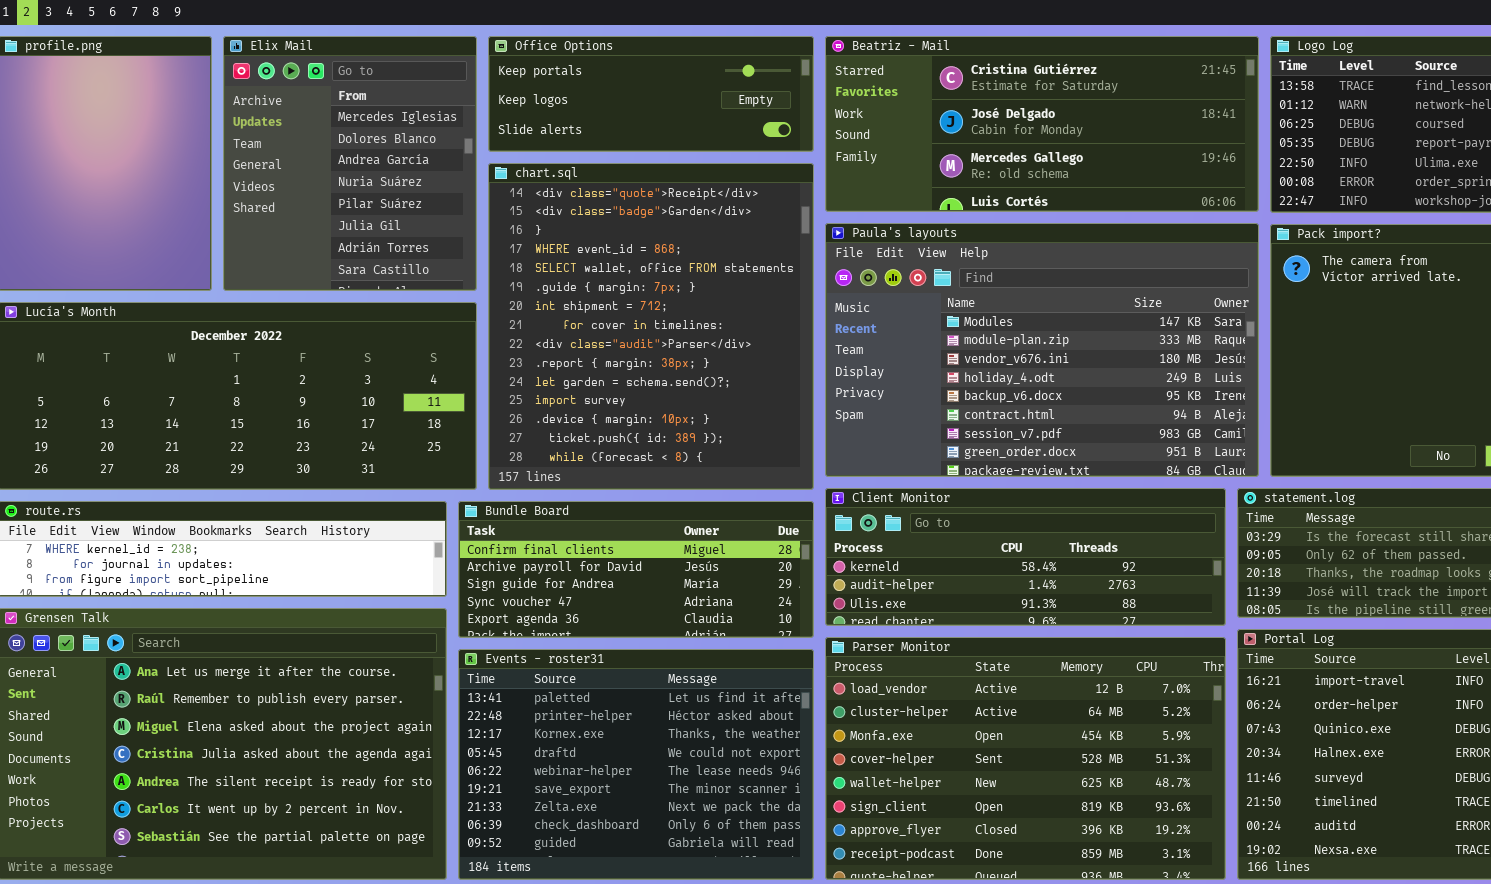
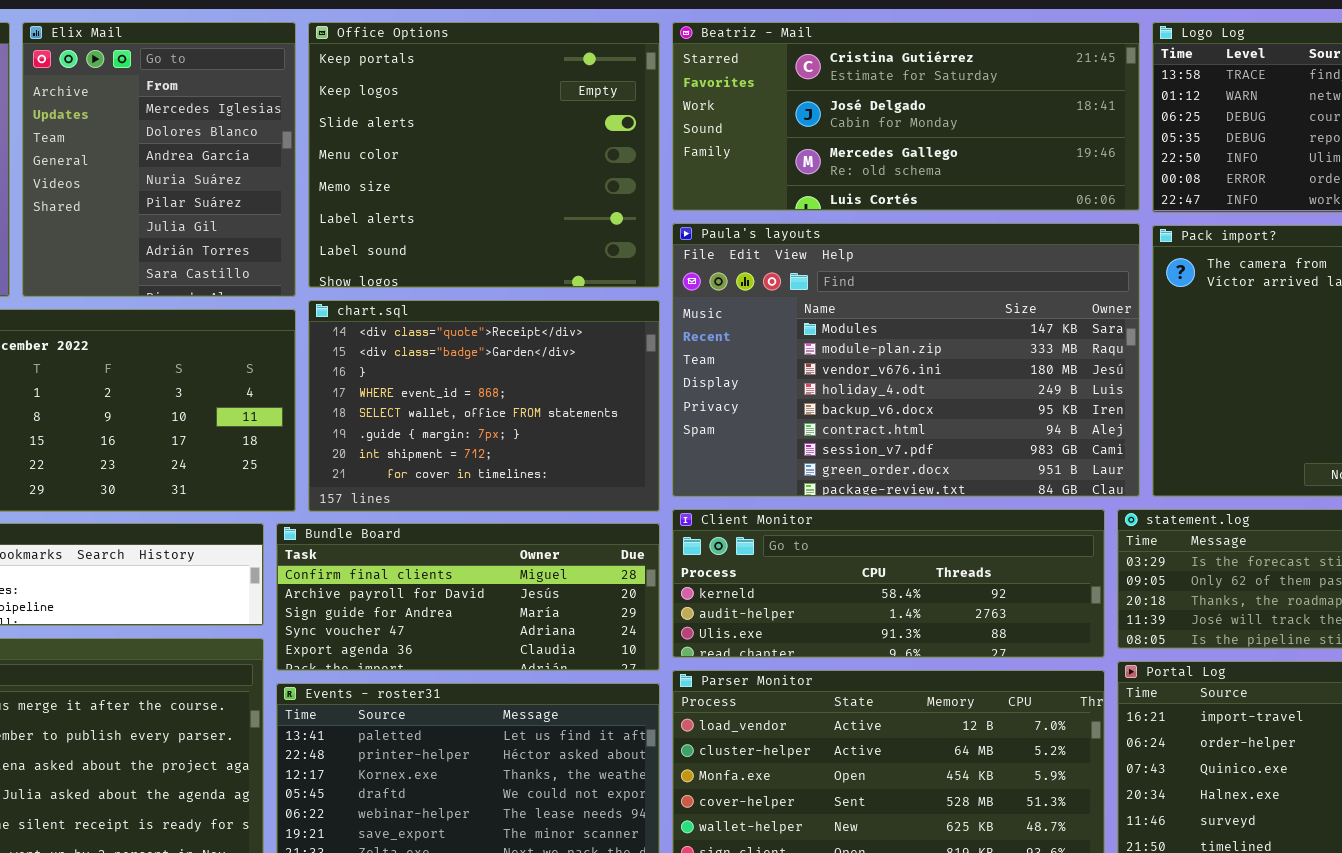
Office Options: [488,36,814,152] -> [308,22,660,288], resized
chart.sql: [488,163,814,490] -> [308,300,660,512], resized

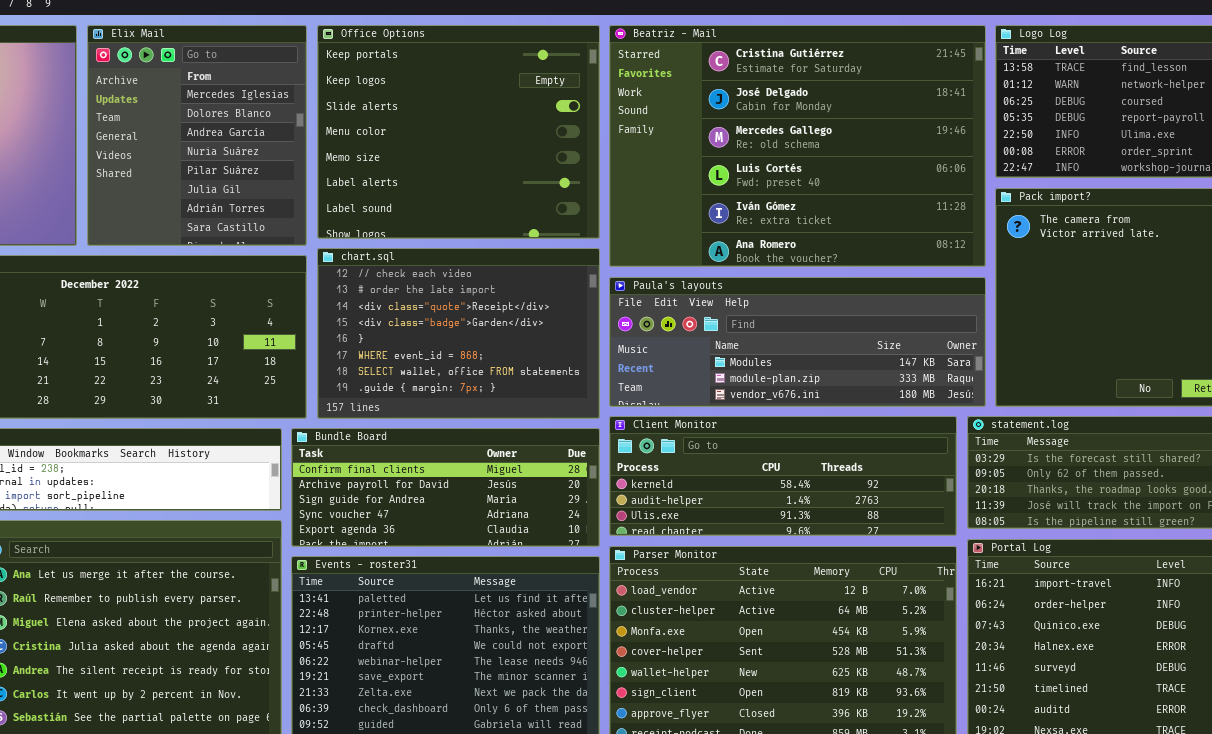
Beatriz - Mail: [672,22,1140,211] -> [609,25,986,267], resized
Paula's layouts: [672,223,1140,497] -> [609,277,986,407], resized
chart.sql: [308,300,660,512] -> [317,248,600,419], scrolled up 2 rows

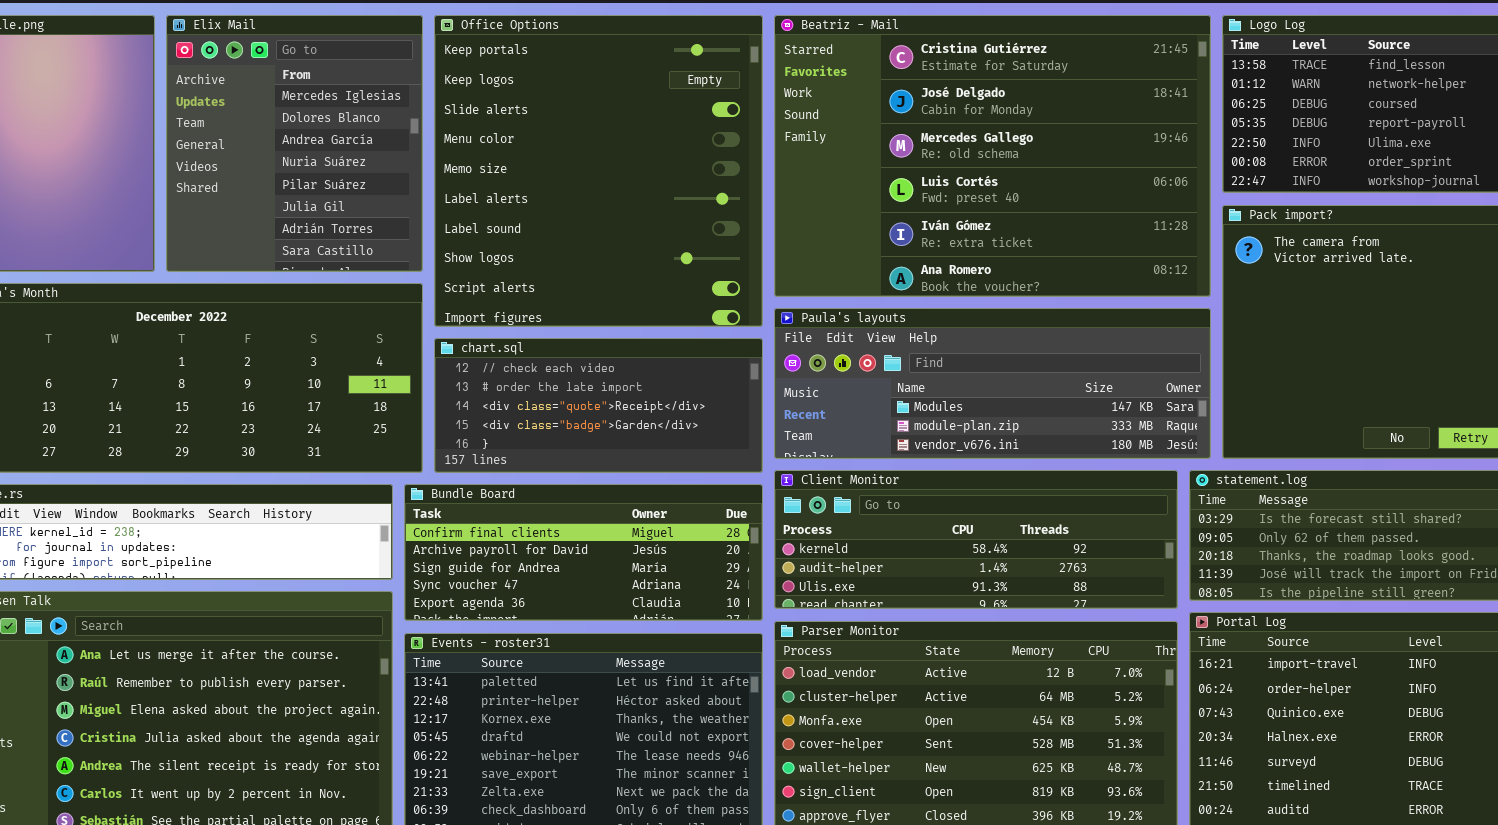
Office Options: [317,25,600,239] -> [434,15,763,327], resized
chart.sql: [317,248,600,419] -> [434,338,763,473], resized

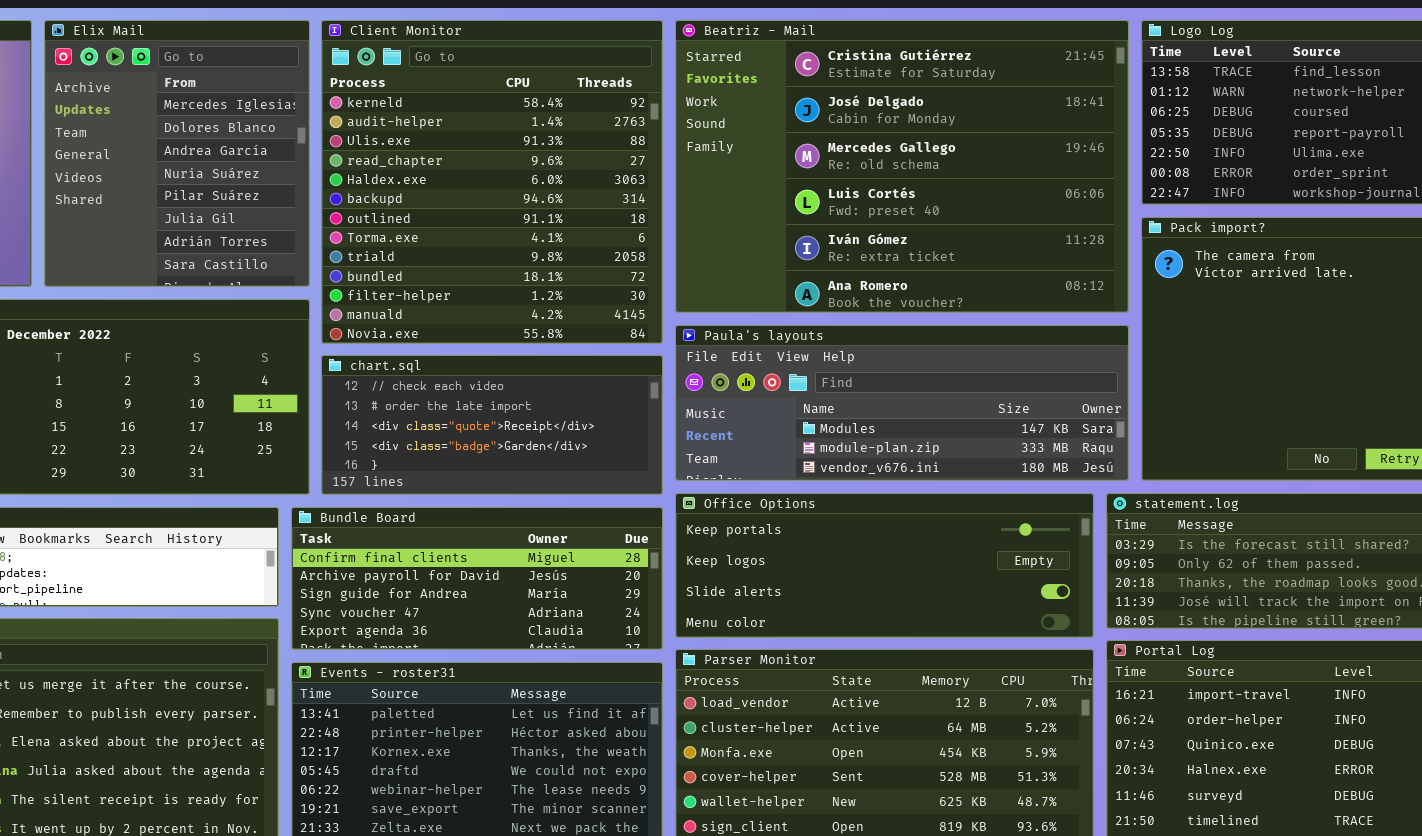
Office Options: [434,15,763,327] -> [675,493,1094,638], moved, resized
Client Monitor: [774,470,1178,609] -> [321,20,663,344], moved, resized

